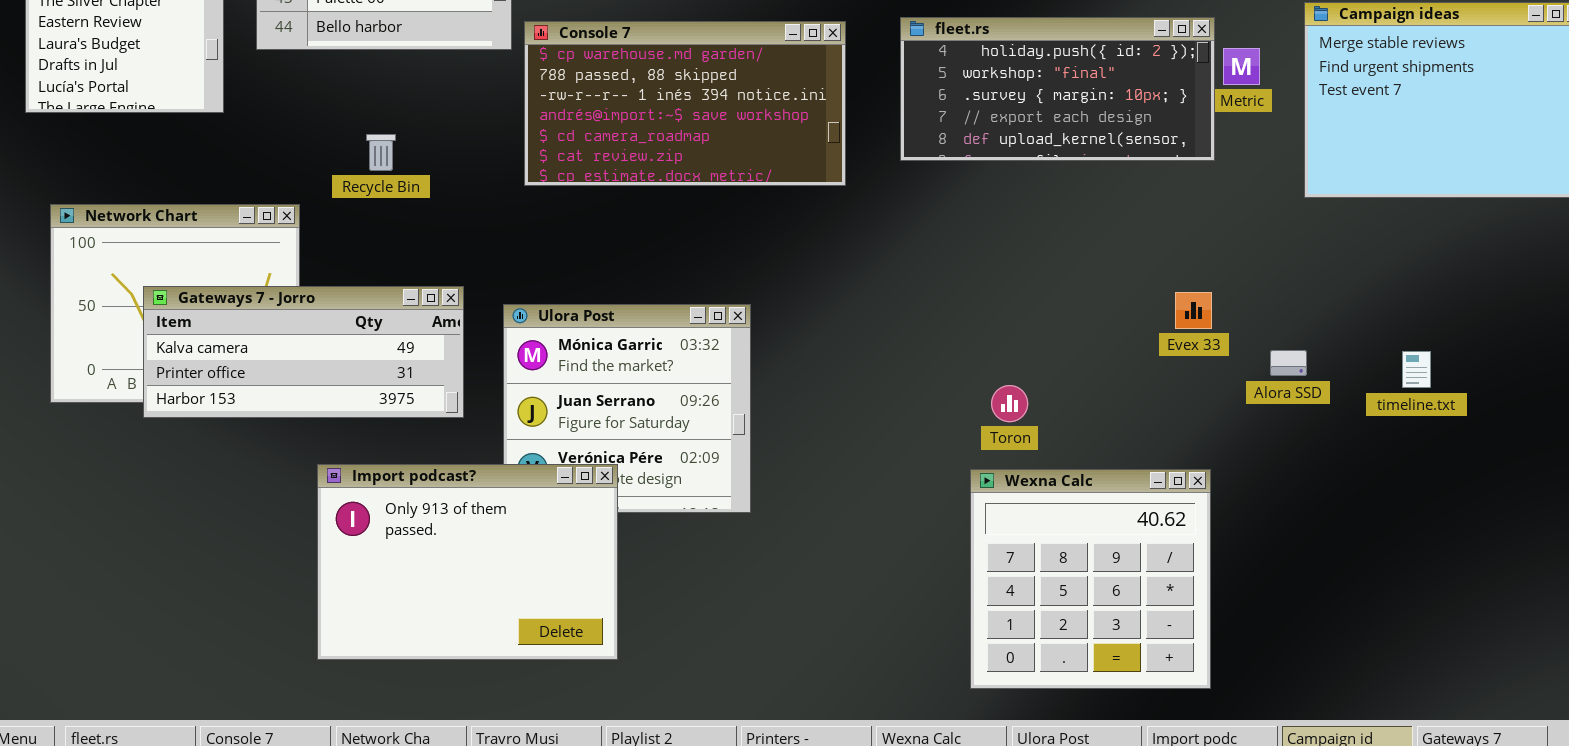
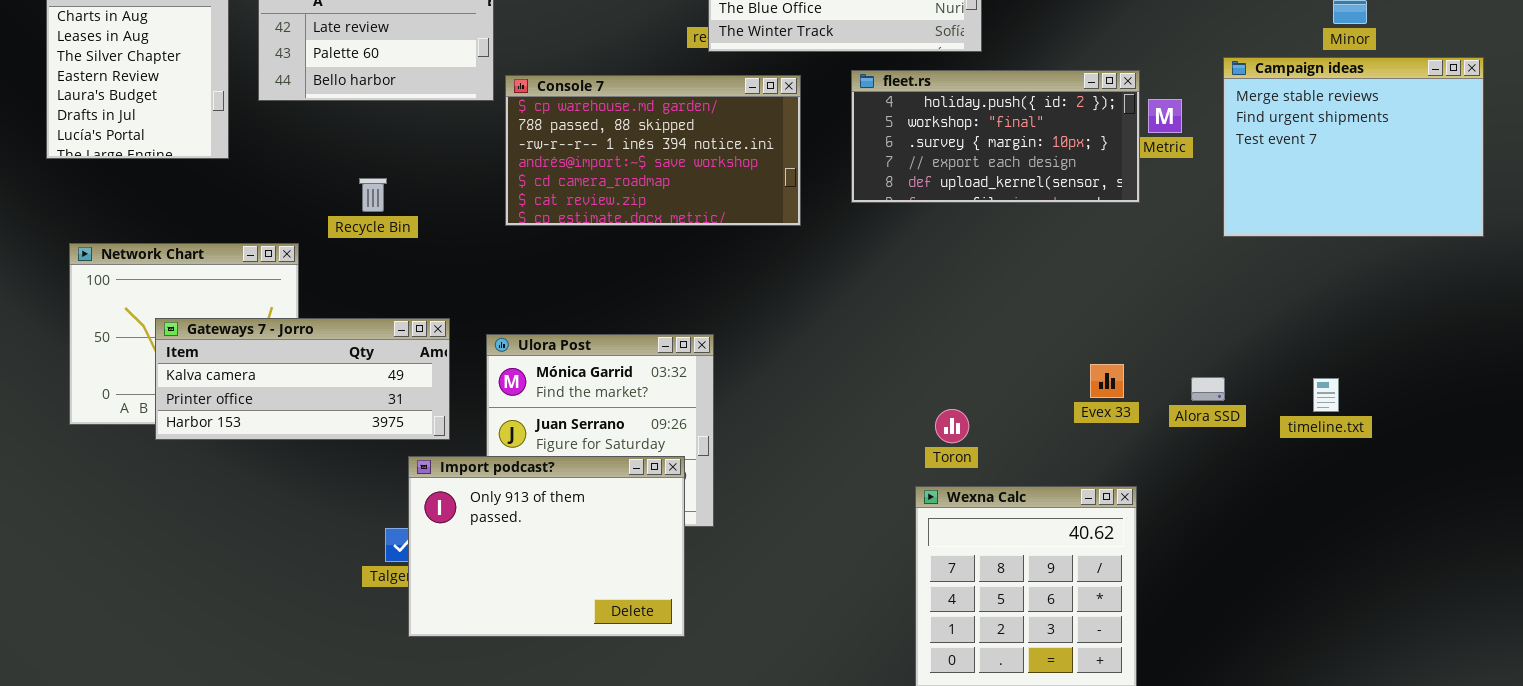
Evex 33: [1175,292,1212,329] -> [1090,364,1124,398], moved
Import podcast?: [317,464,618,660] -> [408,456,685,637], moved

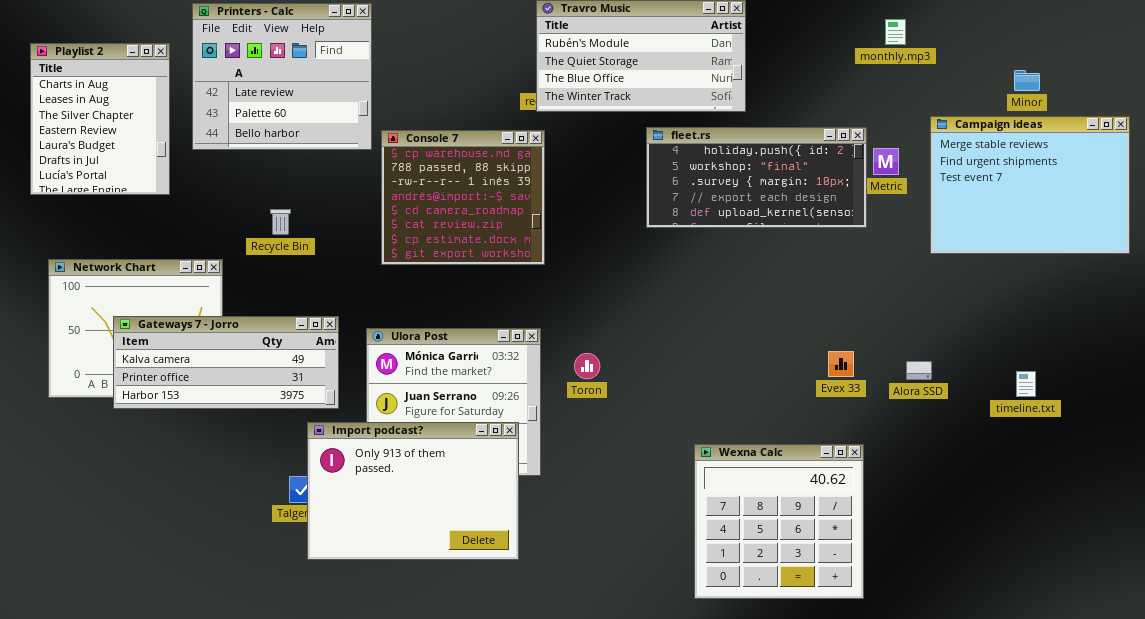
Console 7: [505,75,801,226] -> [381,130,545,265], resized
timeline.txt: [1313,378,1339,412] -> [1016,371,1036,397], moved
Toron: [935,409,969,443] -> [574,353,600,379], moved

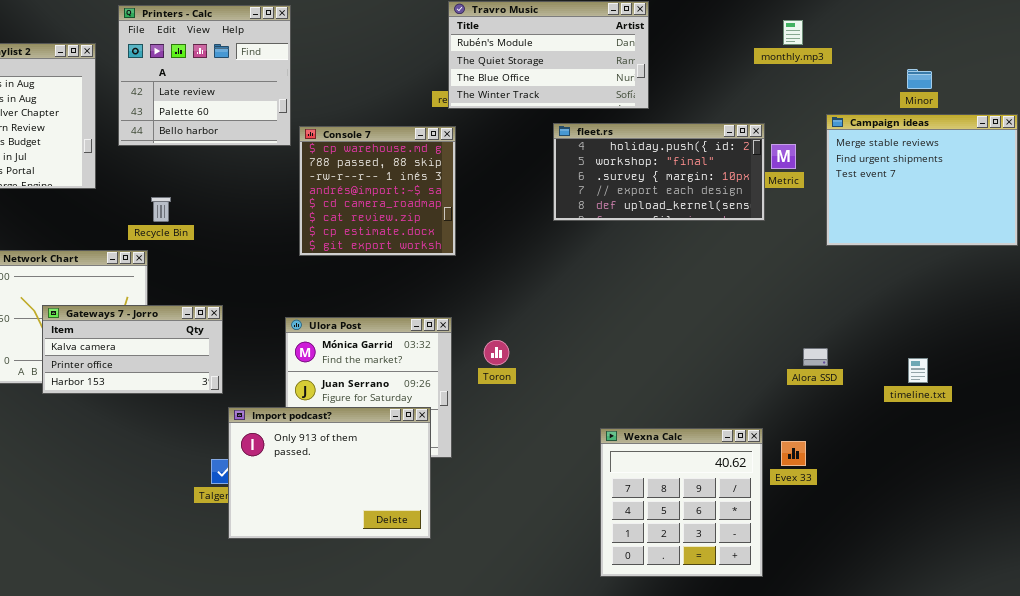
Recycle Bin: [270,209,291,235] -> [151,197,171,222], moved
Gateways 7 - Jorro: [113,316,339,409] -> [42,305,223,394], resized
Evex 33: [828,351,854,377] -> [781,441,806,466], moved

